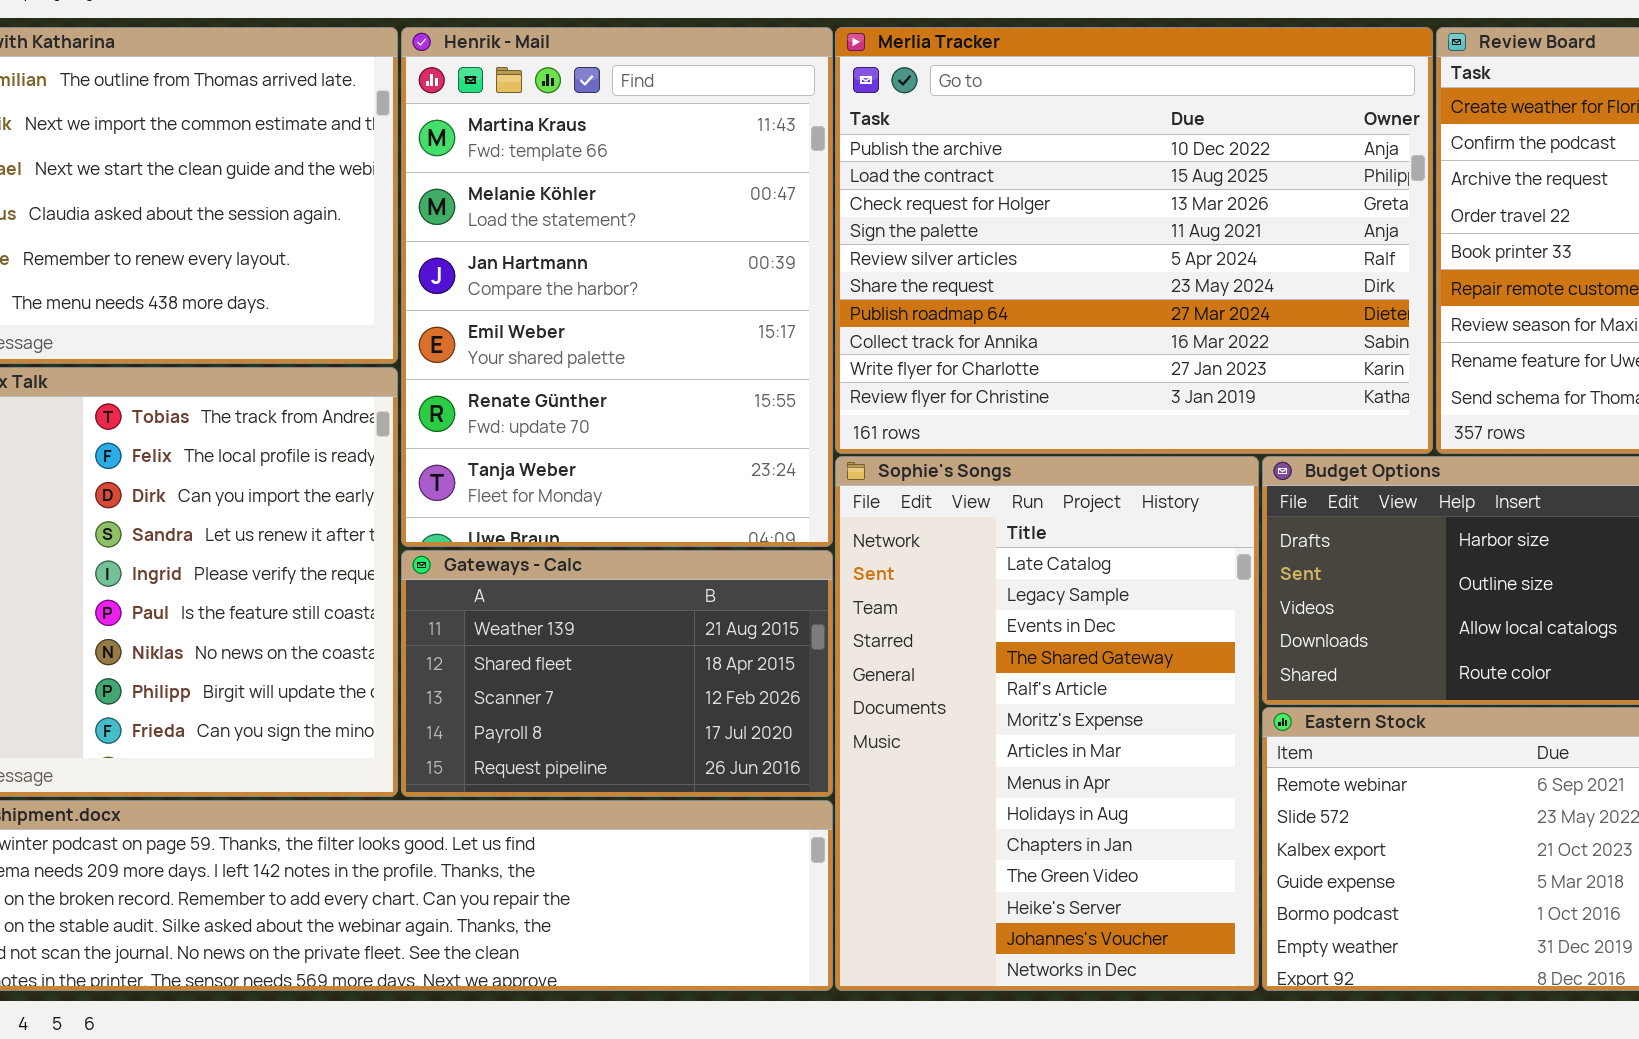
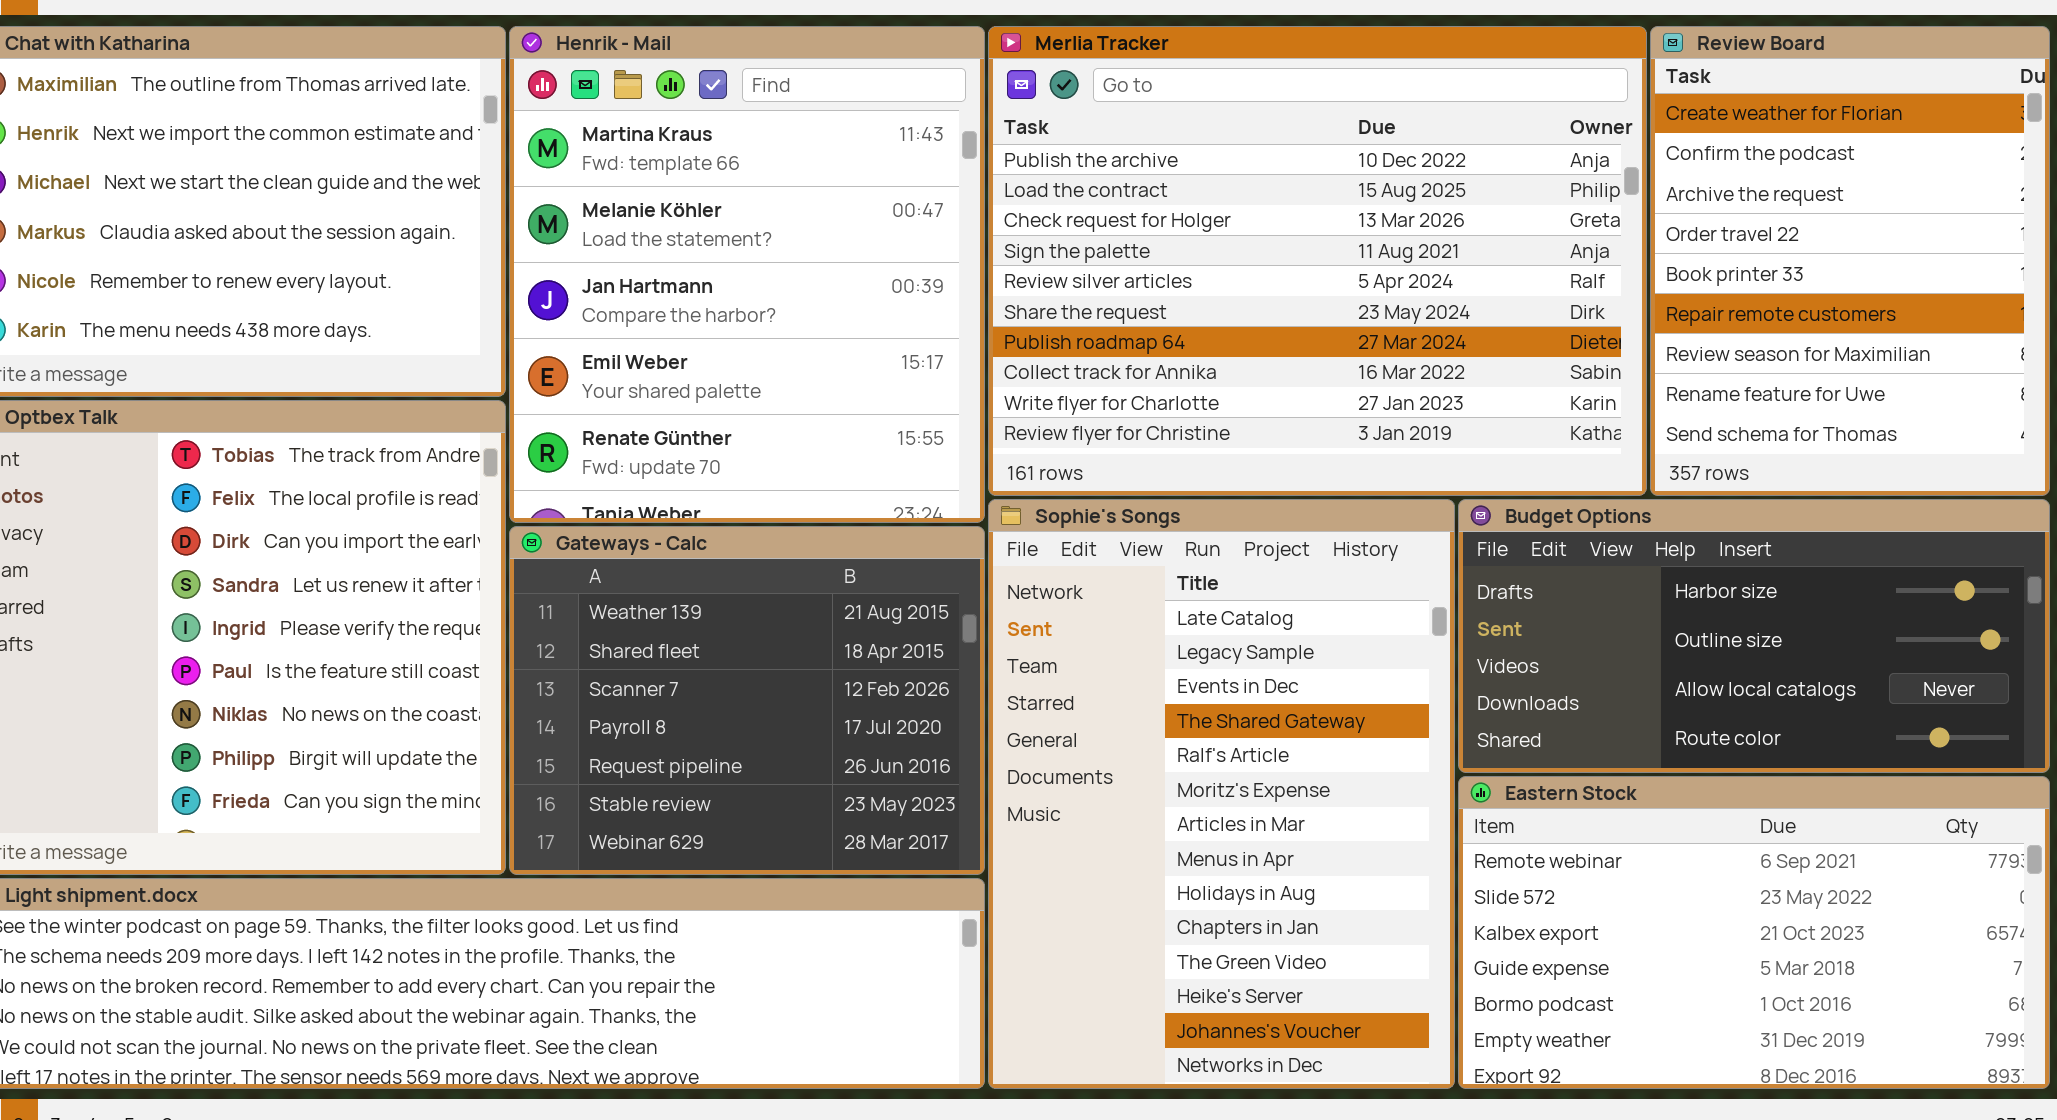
Henrik - Mail: [401,27,833,547] -> [509,26,985,523], resized
Gateways - Calc: [401,550,833,797] -> [509,526,985,875], resized

